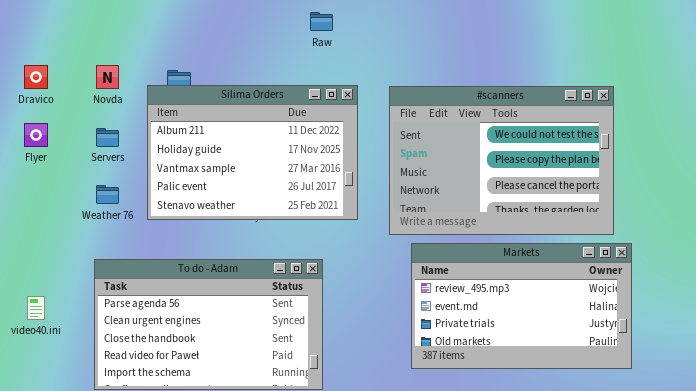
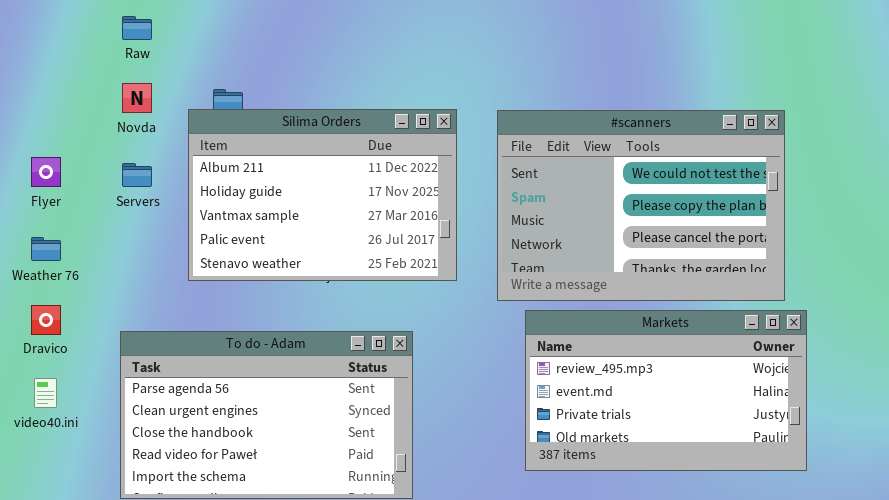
Raw: [310,12,333,31] -> [122,16,152,40], moved
Dravico: [24,65,48,89] -> [31,305,61,335], moved
Weather 76: [96,185,119,204] -> [31,237,61,261], moved

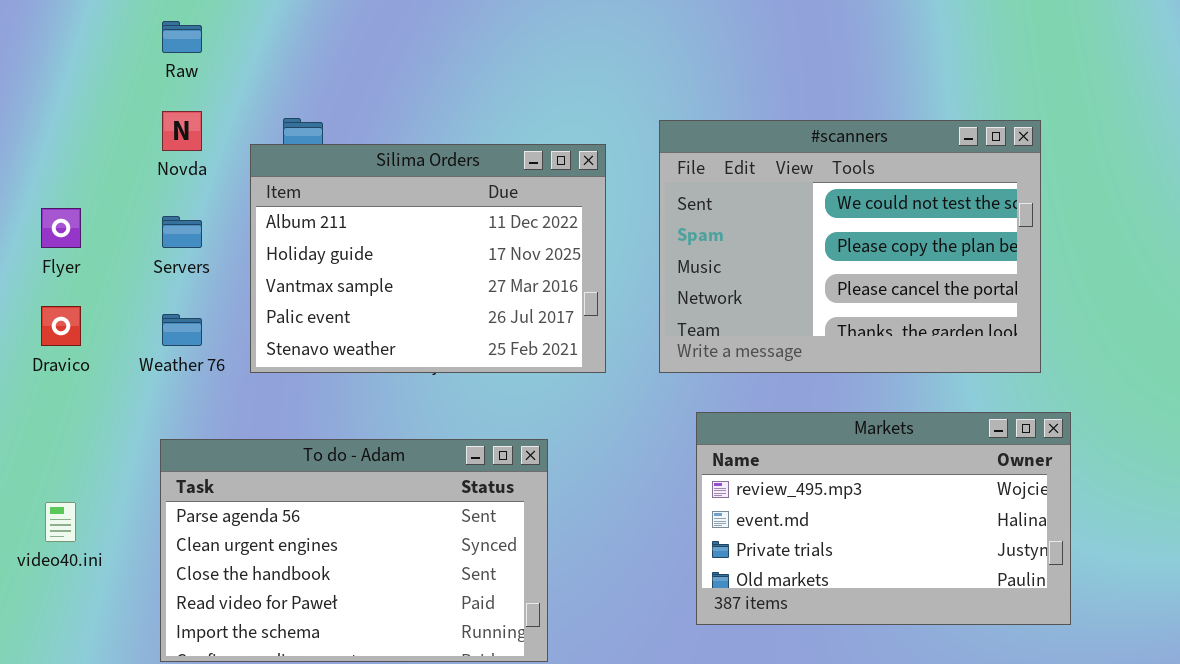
#scanners: [497,110,785,301] -> [659,120,1041,373], moved
Weather 76: [31,237,61,261] -> [162,314,202,346], moved
Dravico: [31,305,61,335] -> [41,306,81,346], moved

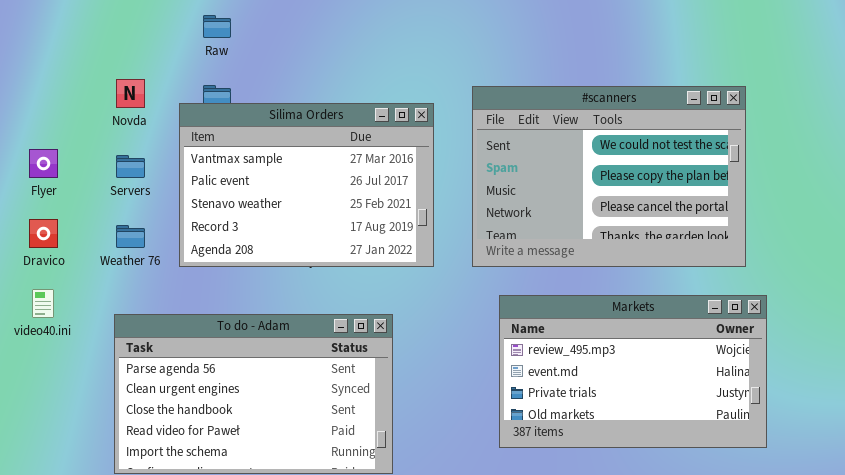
Raw: [162,21,202,53] -> [203,15,231,38], moved
Silima Orders: [250,144,606,373] -> [179,103,434,267], scrolled down 2 rows
video40.ini: [45,502,76,542] -> [32,289,54,318], moved

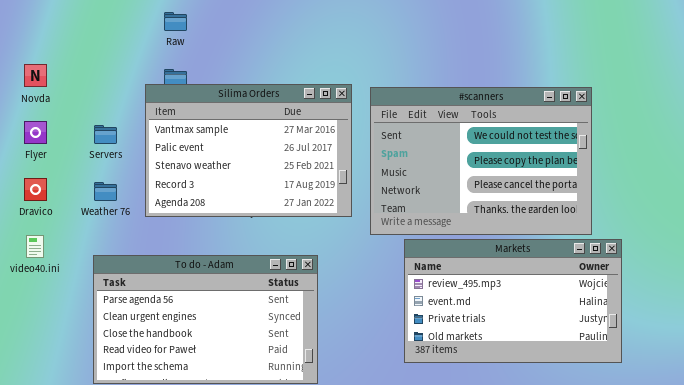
Novda: [116,79,145,108] -> [24,64,47,87], moved
#scanners: [472,86,746,267] -> [370,87,592,235], moved

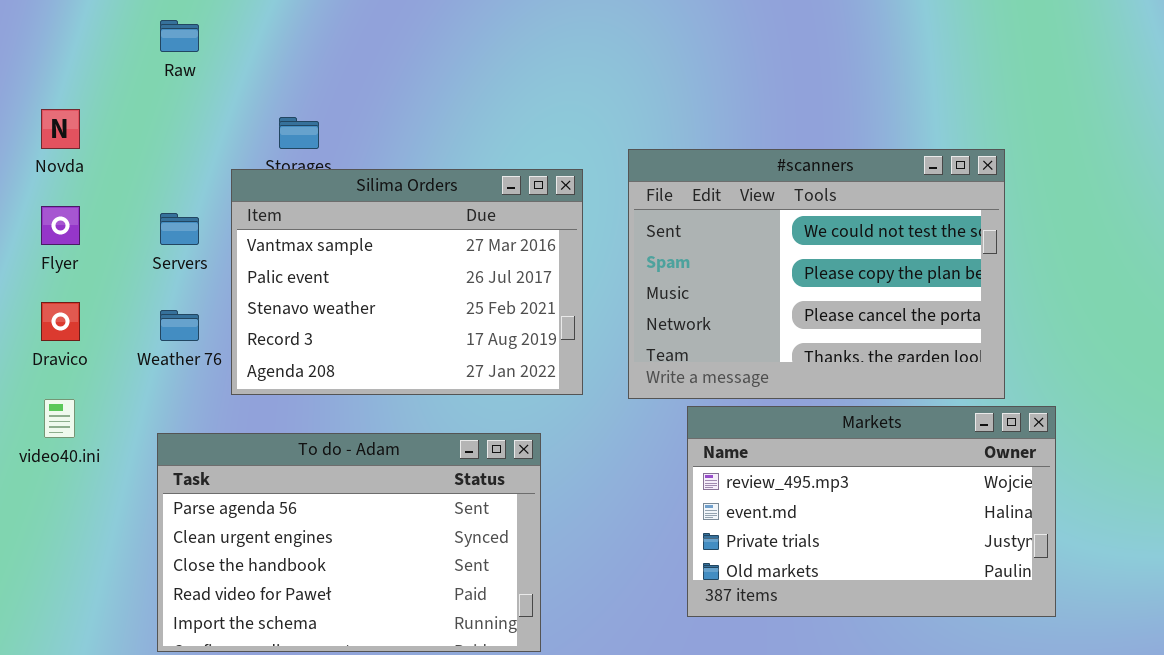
Raw: [164,12,187,31] -> [160,20,199,52], moved
Silima Orders: [145,84,352,217] -> [231,169,583,395], moved

